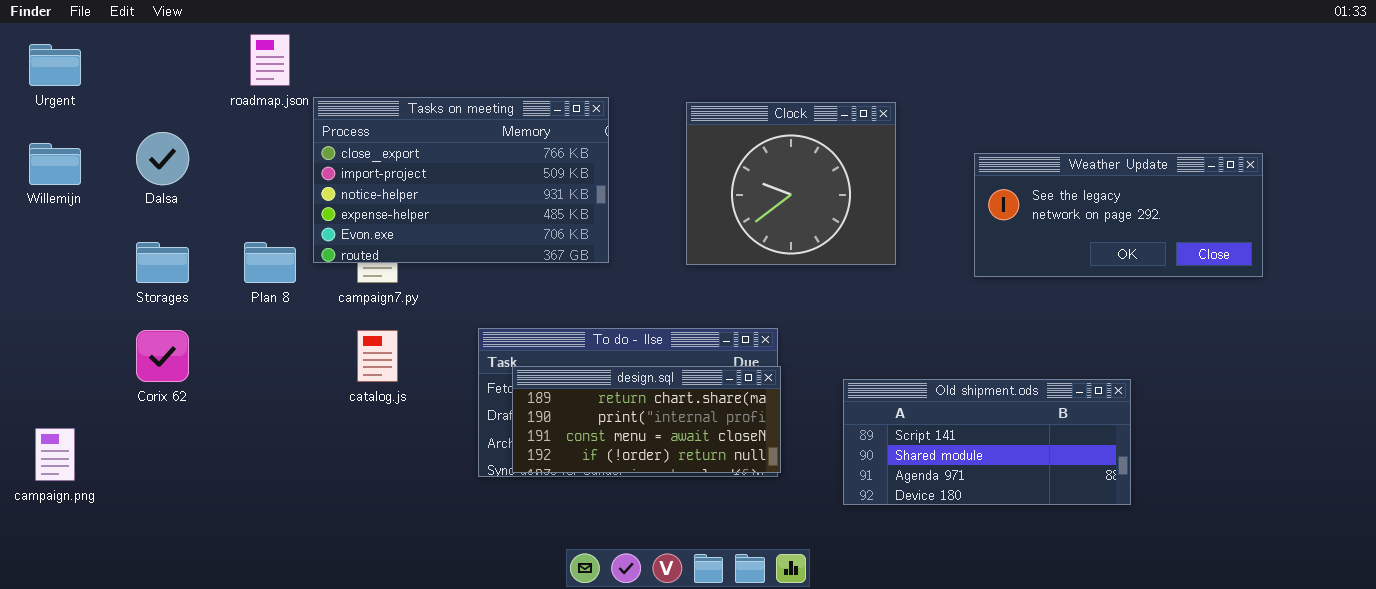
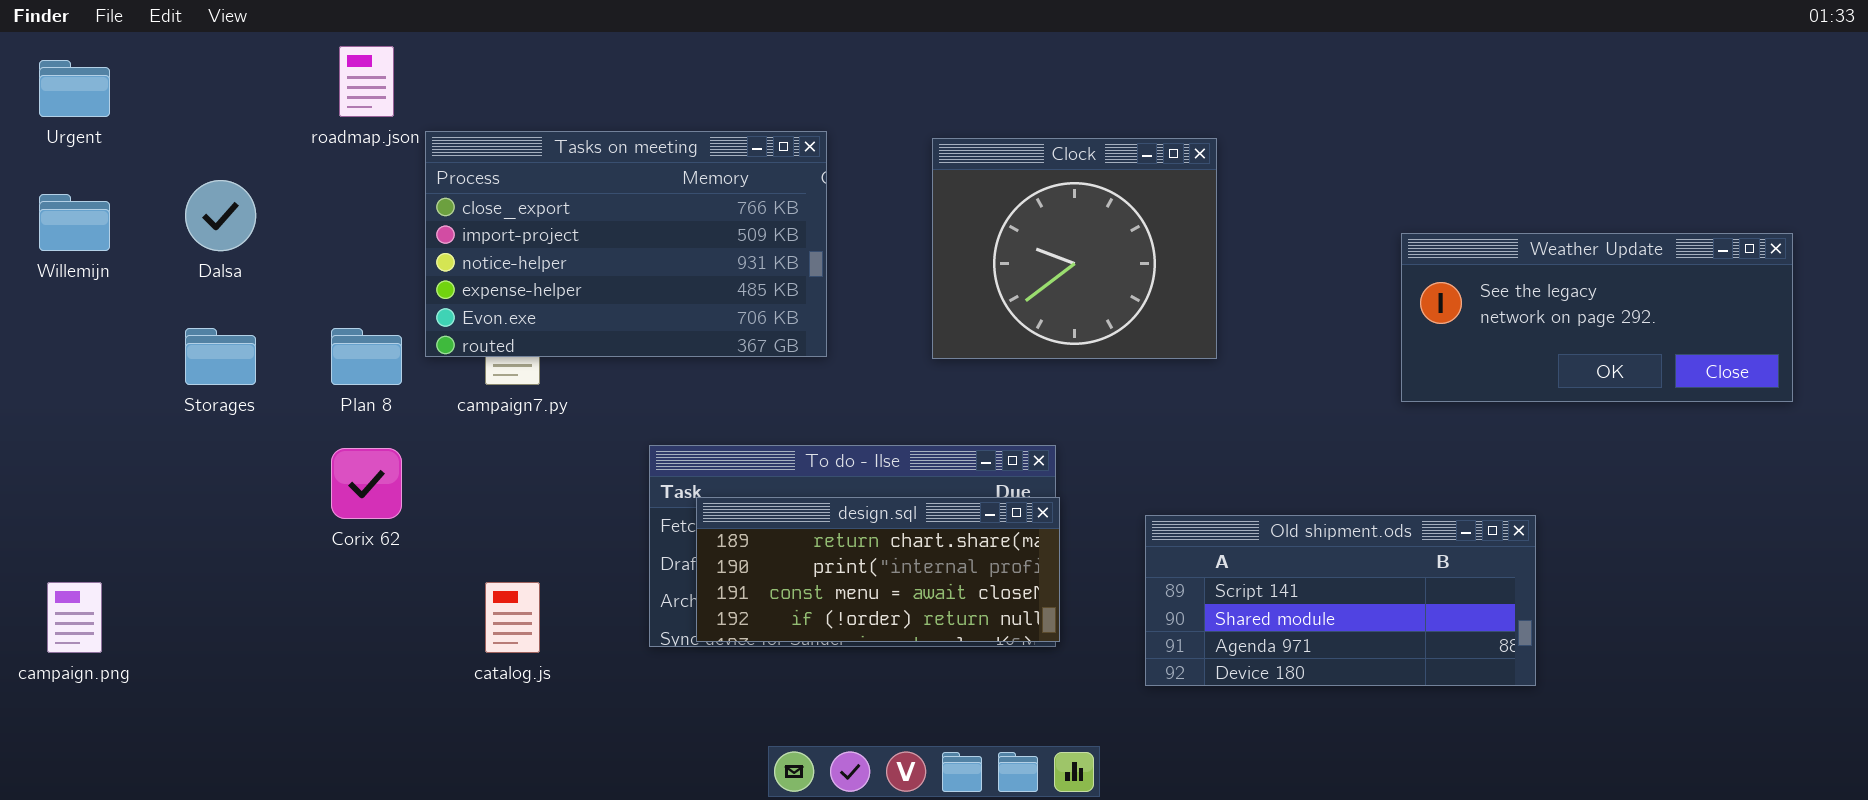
Weather Update: [974,153,1263,277] -> [1401,233,1793,402], moved
Corix 62: [136,330,189,382] -> [331,448,402,519], moved
catalog.js: [357,330,398,382] -> [485,582,540,653], moved

